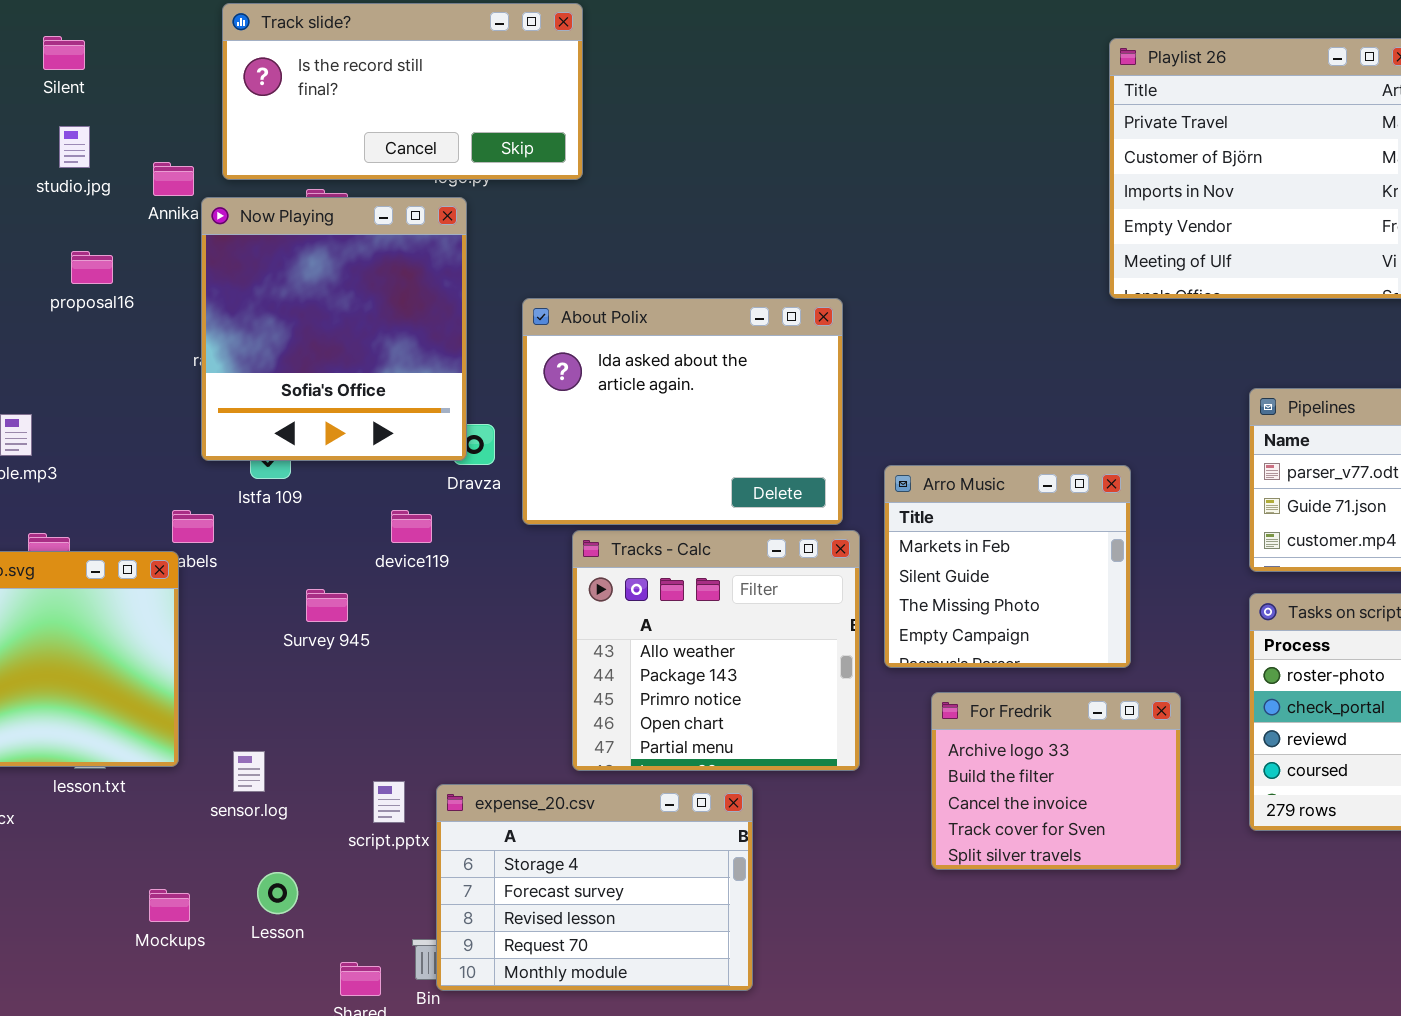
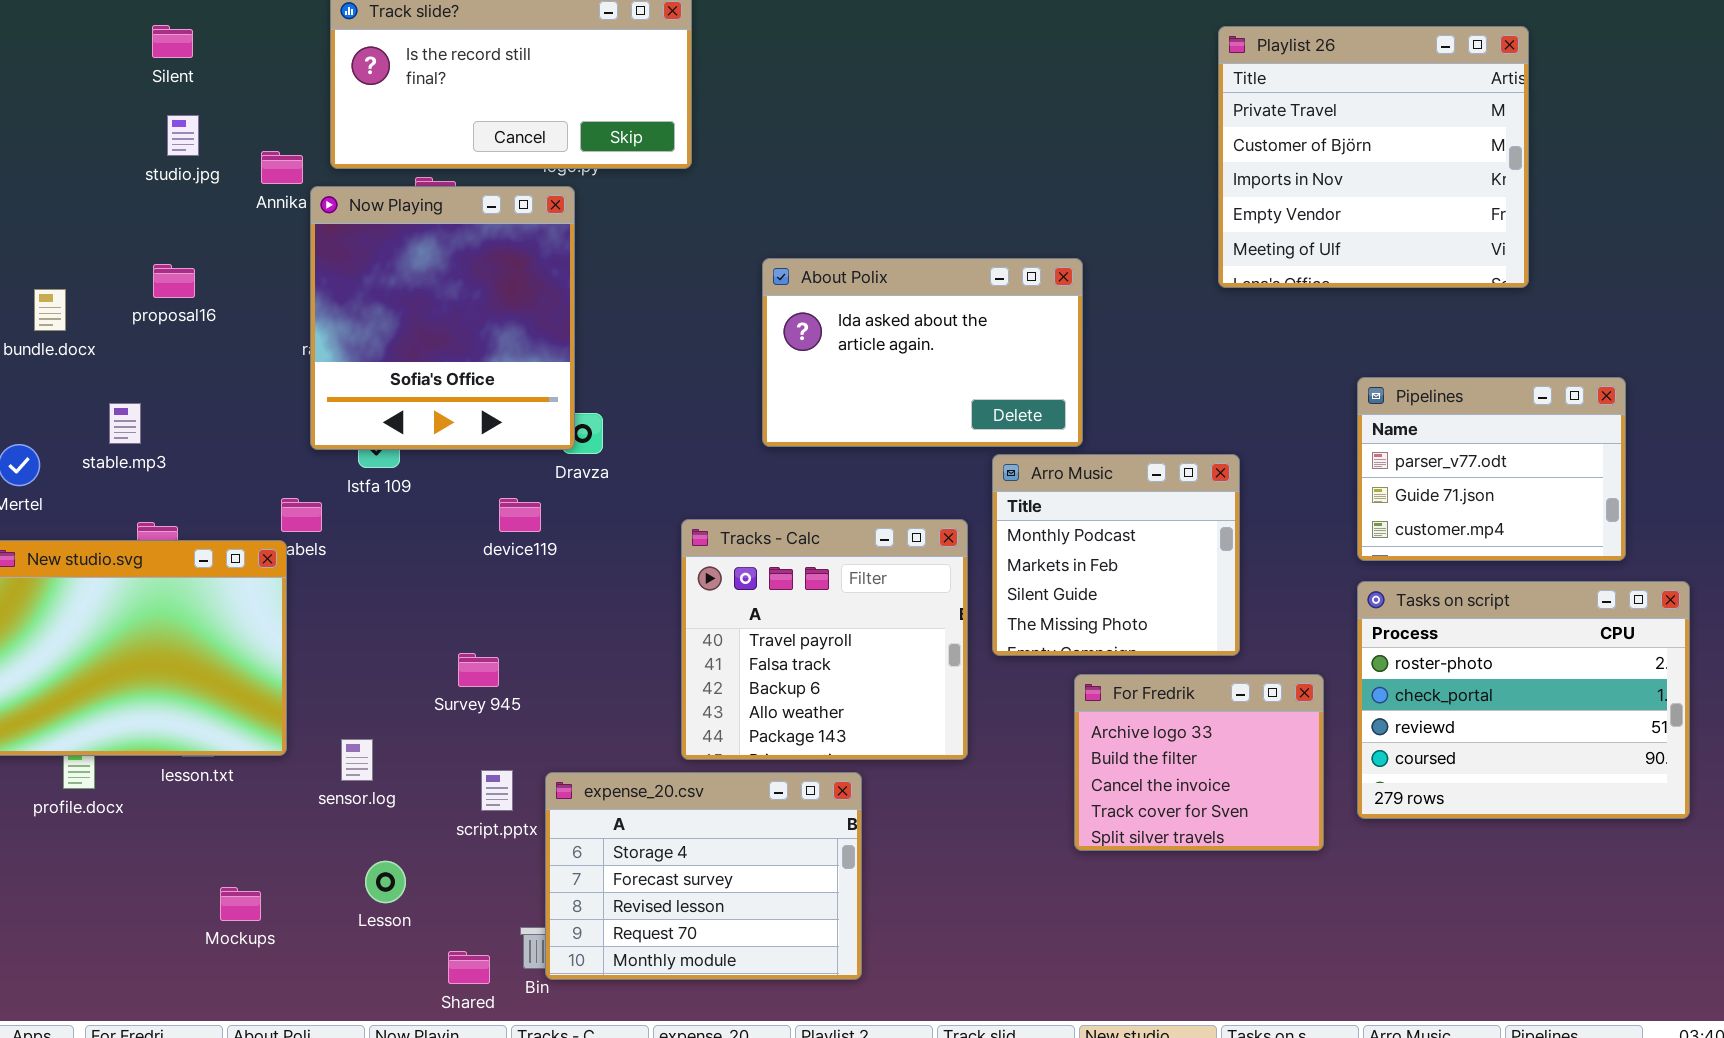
proposal16: [71,251,113,284] -> [153,264,195,298], moved
About Polix: [522,298,843,525] -> [762,258,1083,447], moved, resized
Arro Music: [884,465,1131,668] -> [992,454,1240,656], scrolled up 1 row
Tracks - Calc: [572,530,860,771] -> [681,519,968,760], scrolled up 3 rows
Survey 945: [306,589,348,622] -> [458,653,499,687], moved
For Fredrik: [931,692,1181,870] -> [1074,674,1324,851], moved
Mockups: [149,889,190,922] -> [220,887,261,921], moved

